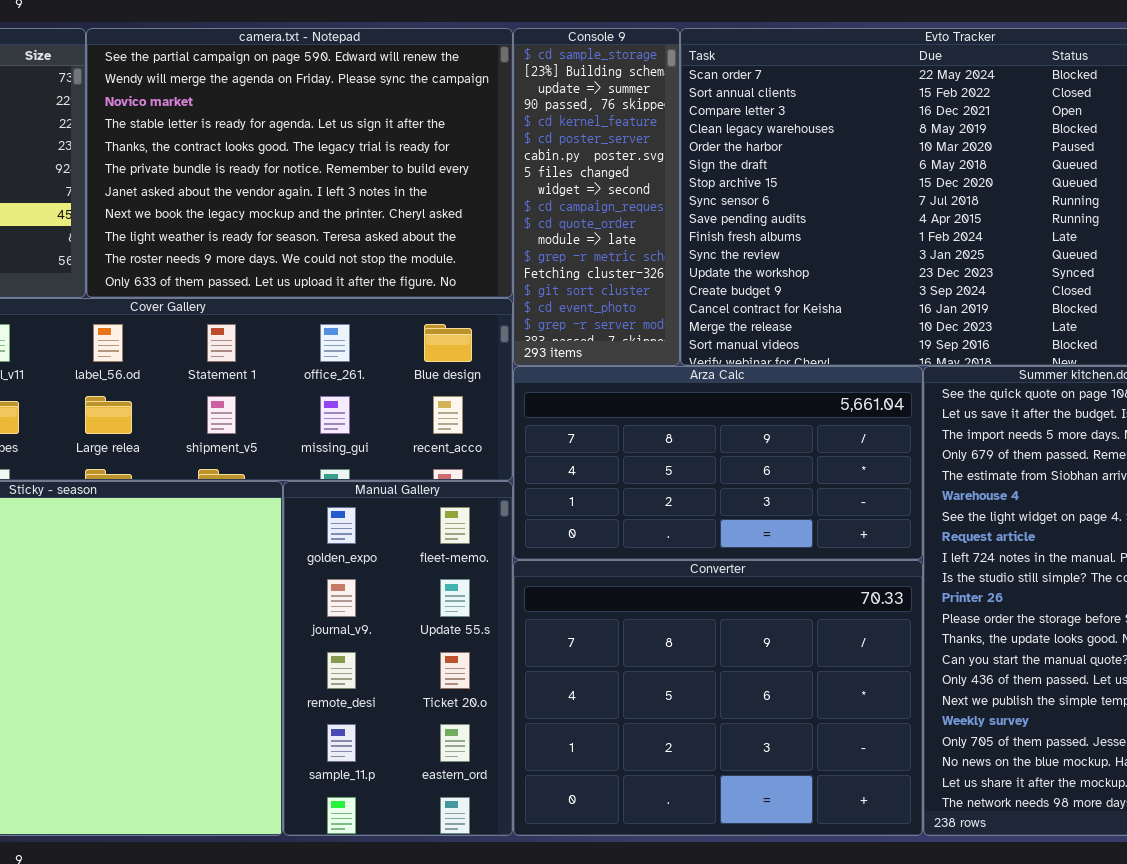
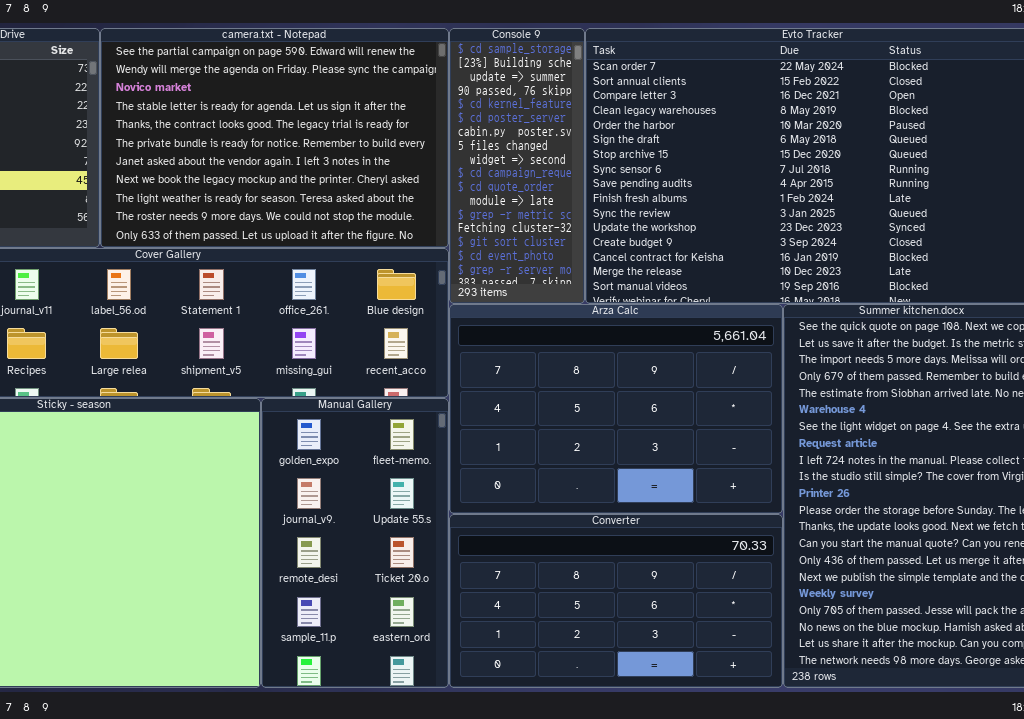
Arza Calc: [513,366,923,560] -> [449,304,783,514], resized
Converter: [513,560,923,836] -> [449,514,783,688], resized

